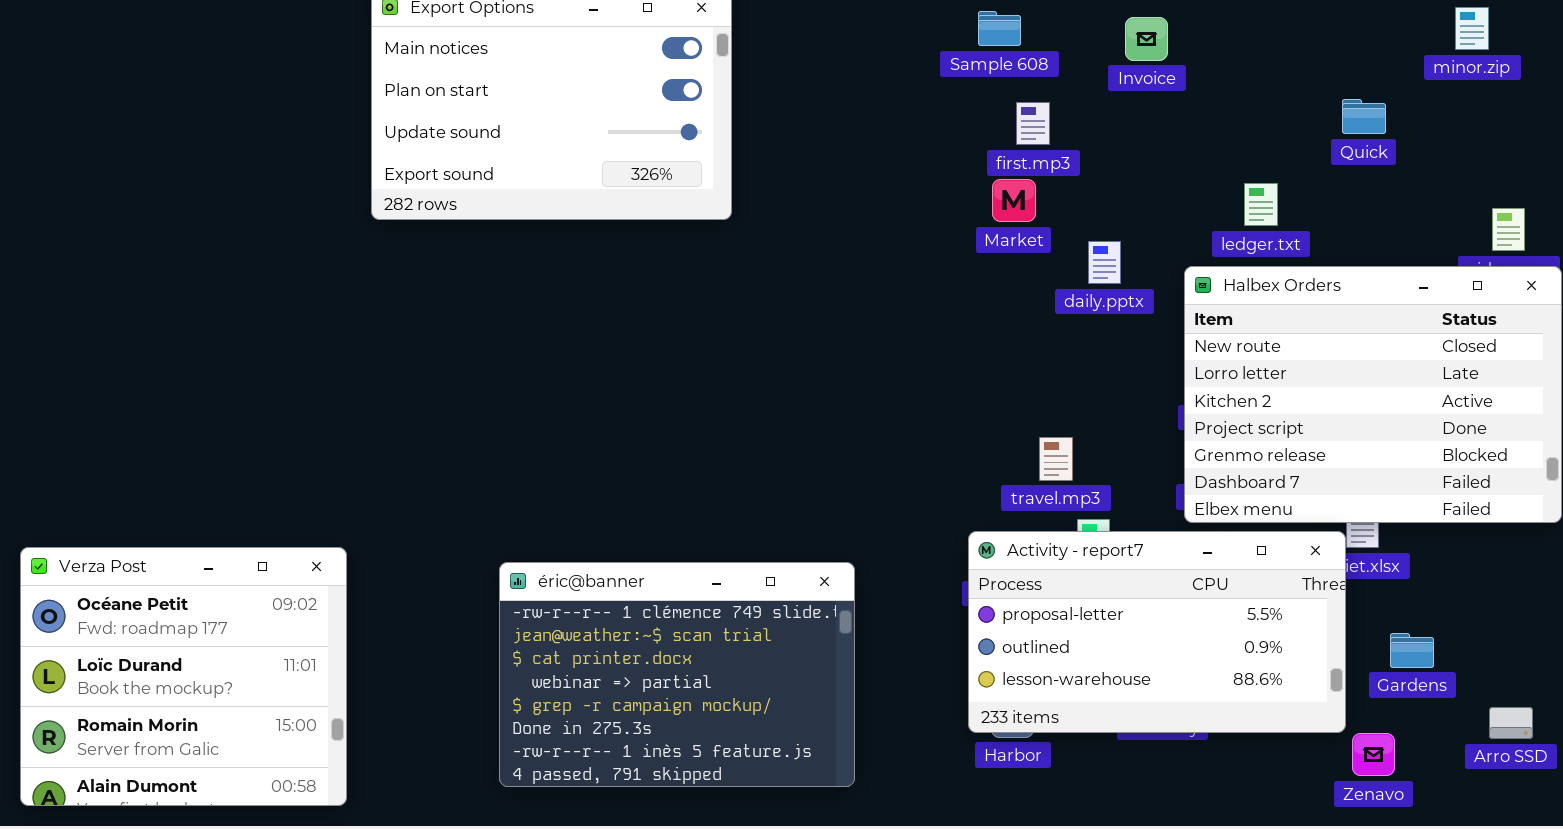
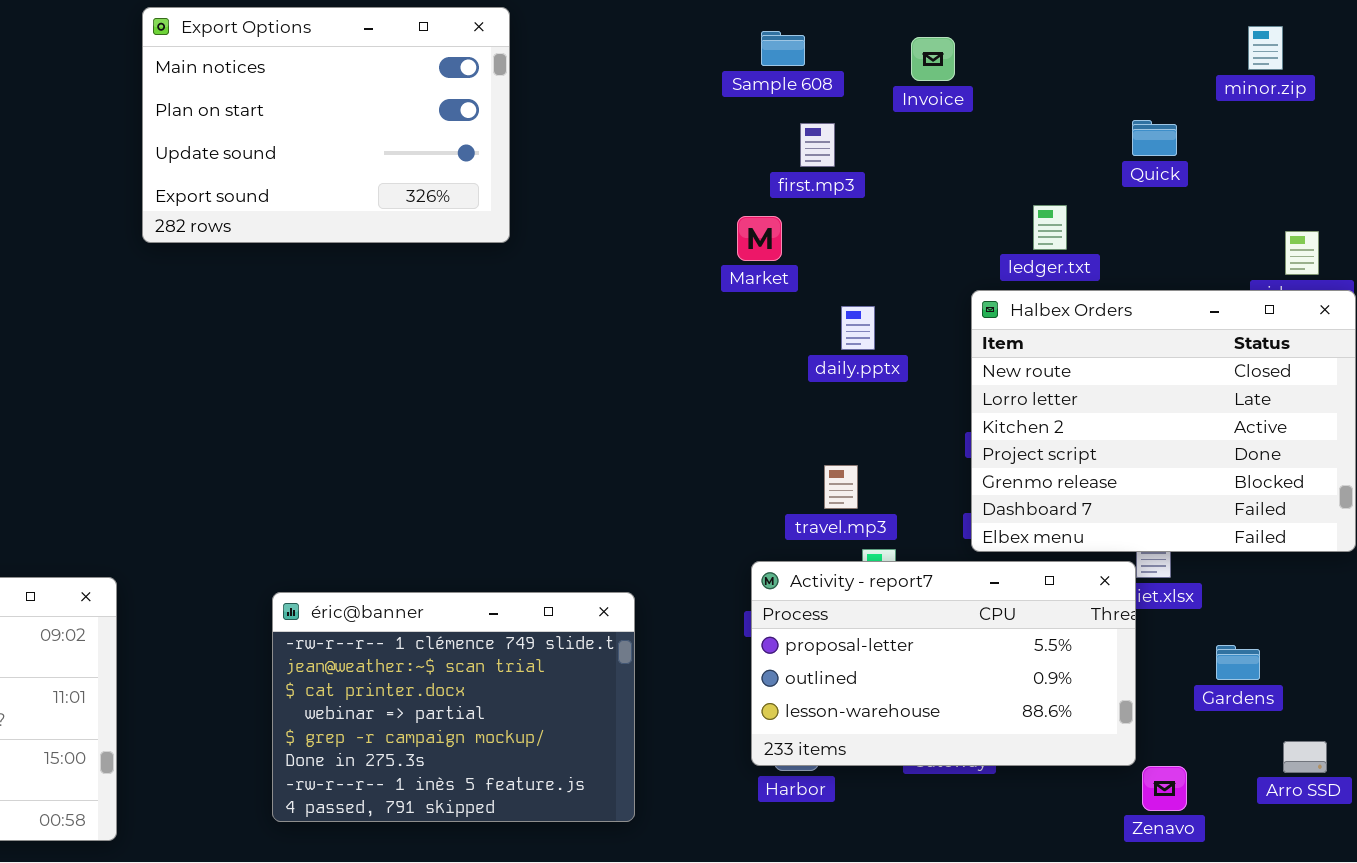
Market: [992,179,1036,222] -> [737,216,782,261], moved
daily.pptx: [1088,241,1121,284] -> [841,306,875,350], moved
Gardens: [1390,633,1434,668] -> [1216,645,1260,680], moved

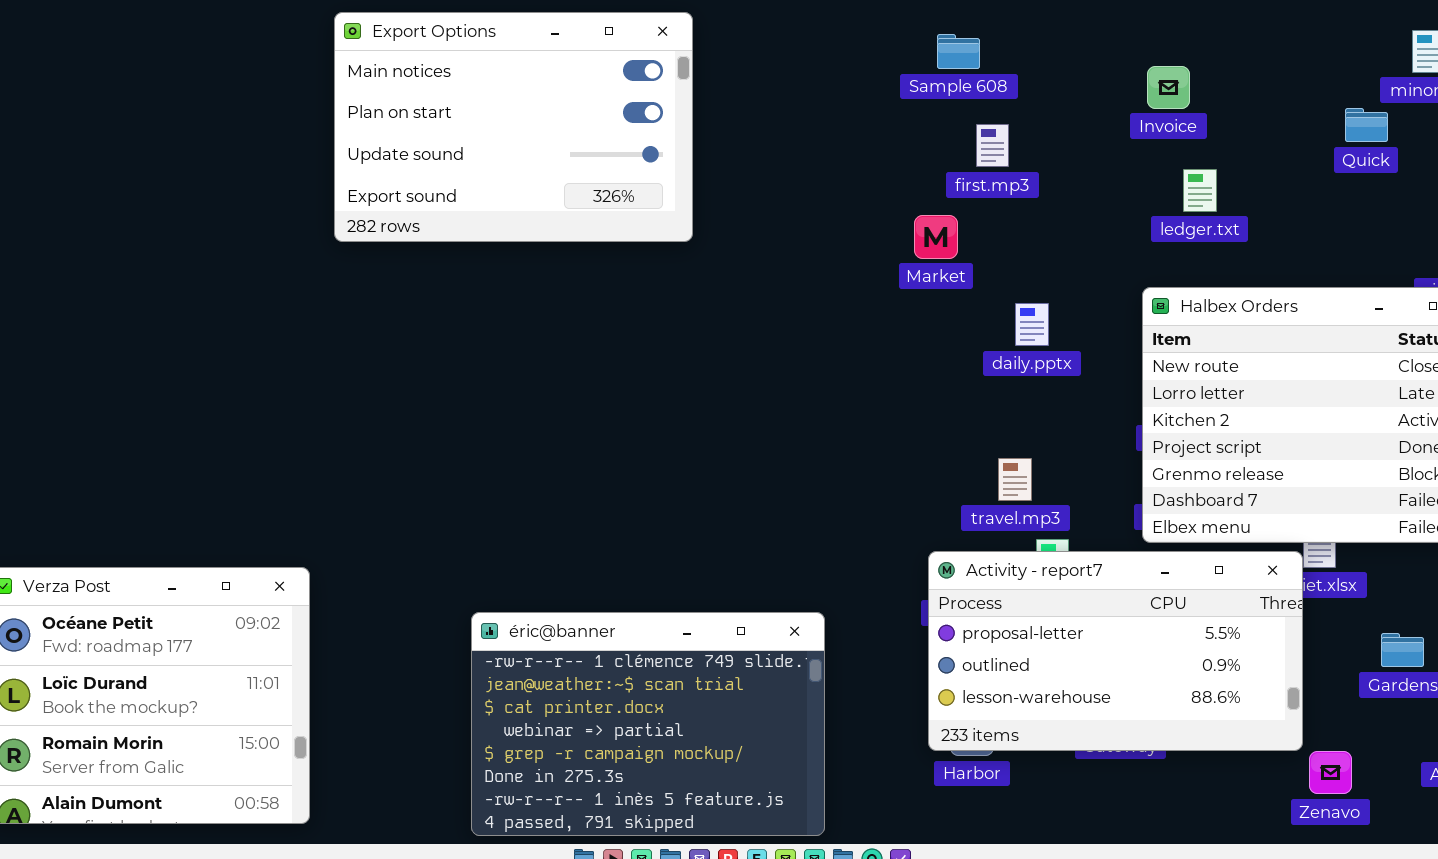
Invoice: [911,37,955,81] -> [1147,66,1190,109], moved
Quick: [1132,120,1177,156] -> [1345,108,1388,142], moved
ledger.txt: [1033,205,1067,250] -> [1183,169,1217,212], moved
éric@banner: [272,592,635,822] -> [471,612,825,836], moved

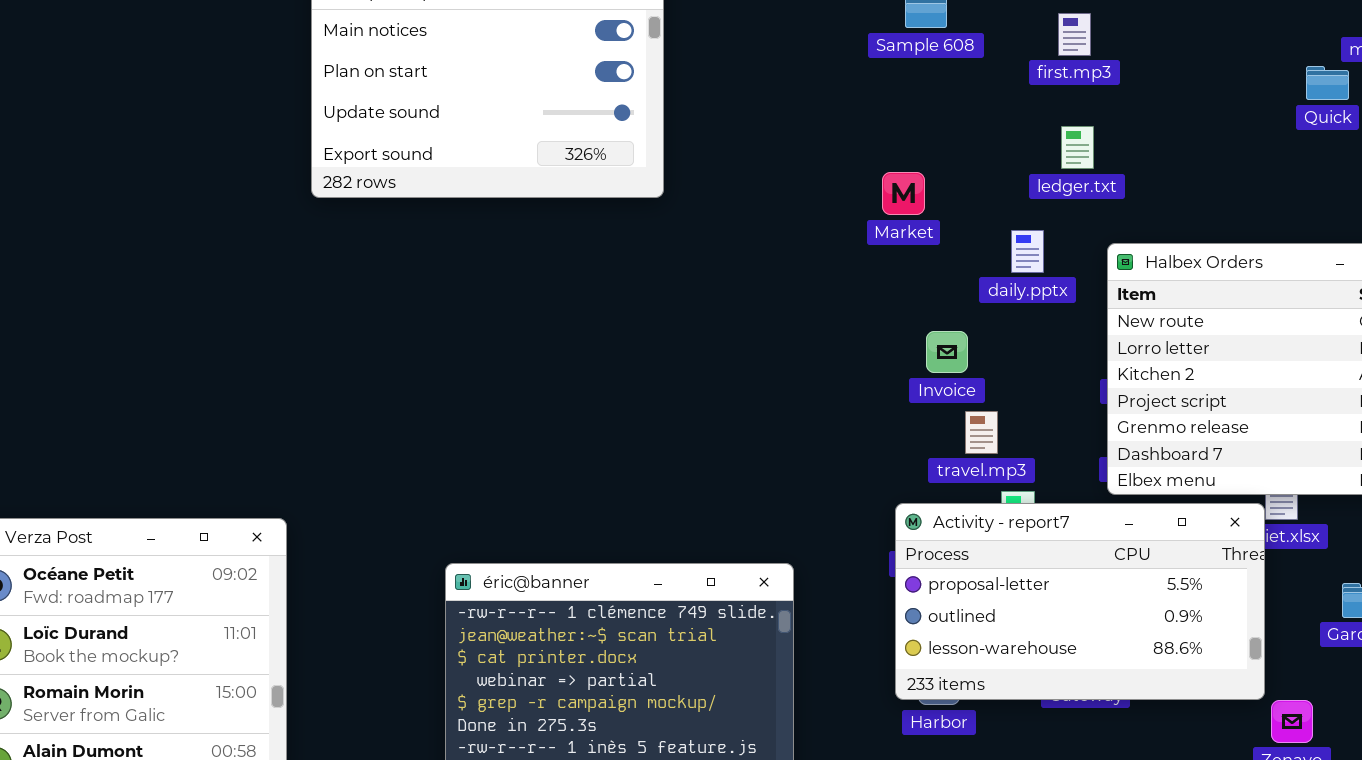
Invoice: [1147,66,1190,109] -> [926,331,968,373], moved
first.mp3: [976,124,1009,167] -> [1058,13,1091,56], moved
ledger.txt: [1183,169,1217,212] -> [1061,126,1094,169], moved
daily.pptx: [1015,303,1049,346] -> [1011,230,1044,273], moved

